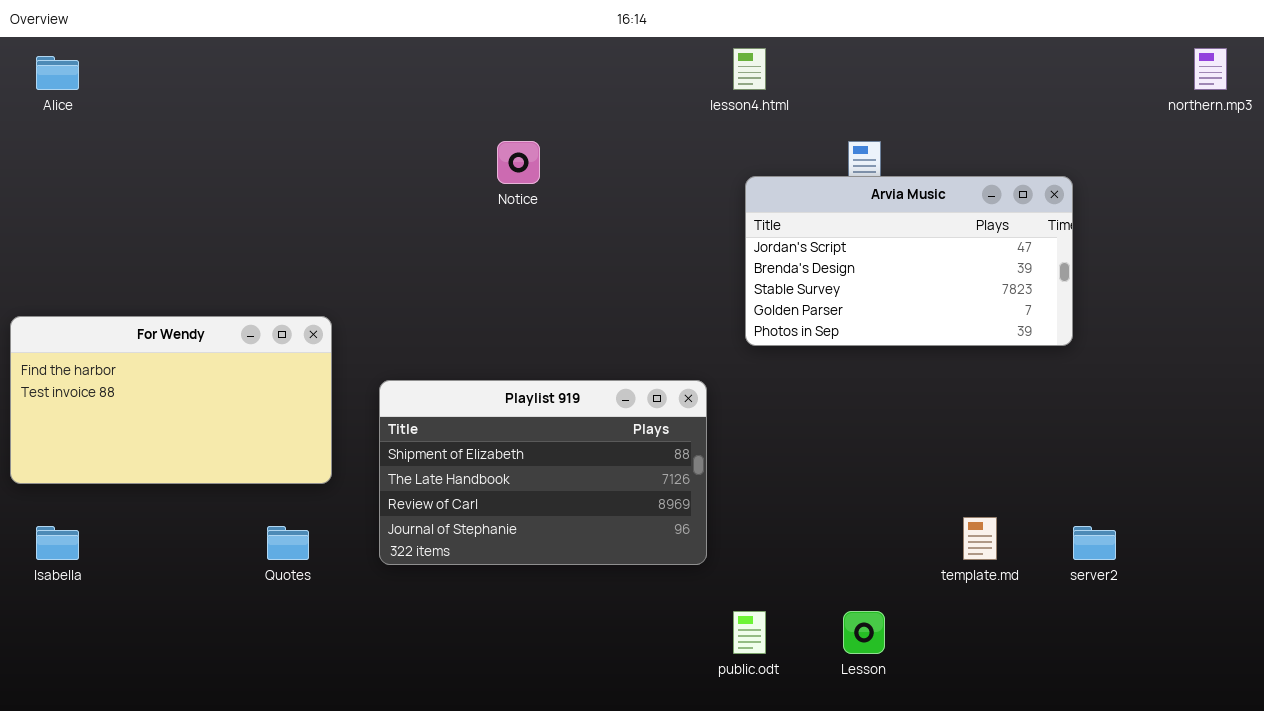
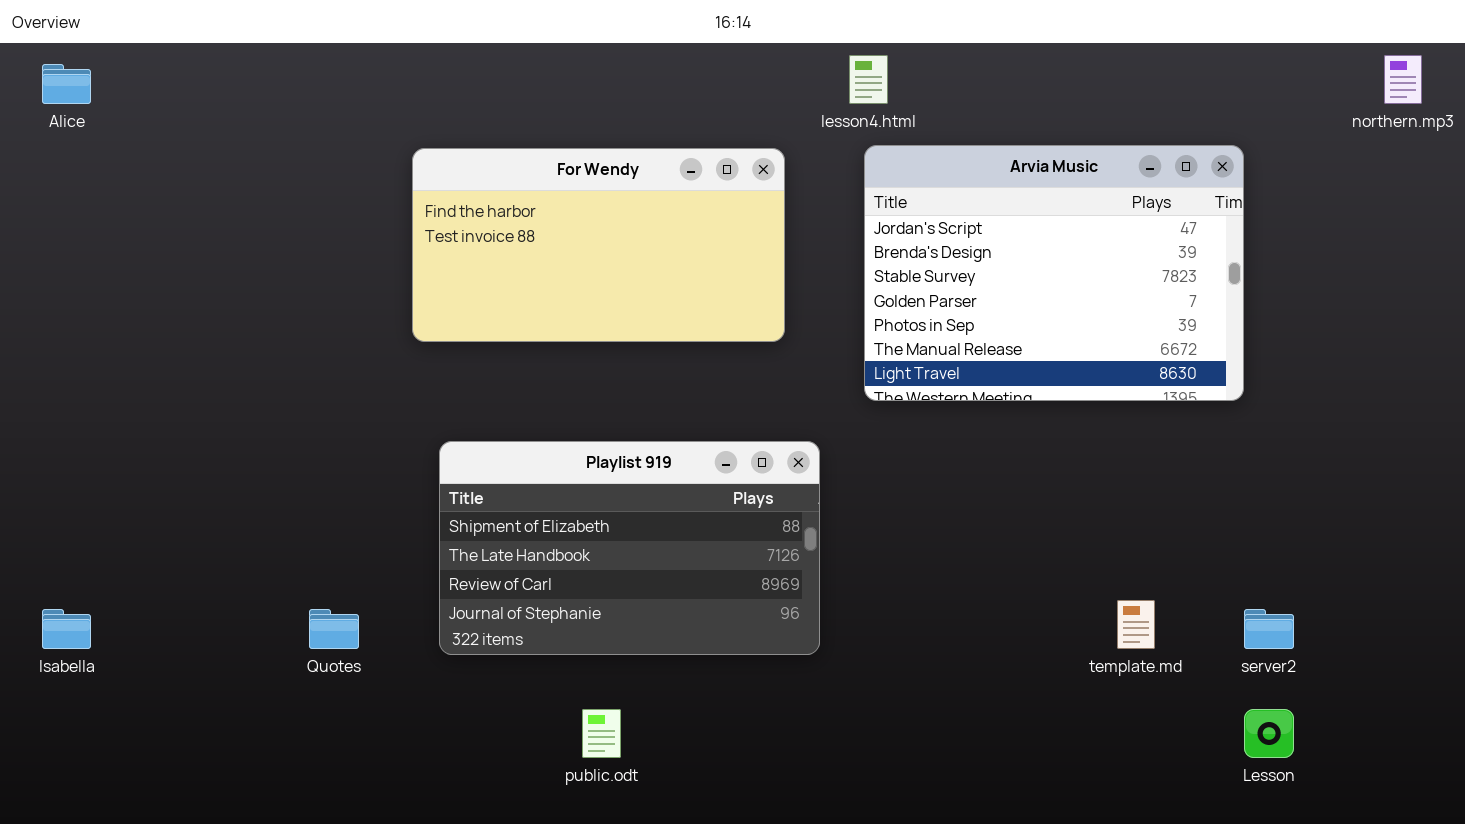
Arvia Music: [745,176,1073,346] -> [864,145,1244,401], resized
For Wendy: [10,316,332,484] -> [412,148,785,342], moved
public.odt: [733,611,766,654] -> [582,709,621,758], moved
Lesson: [843,611,885,654] -> [1244,709,1294,758], moved

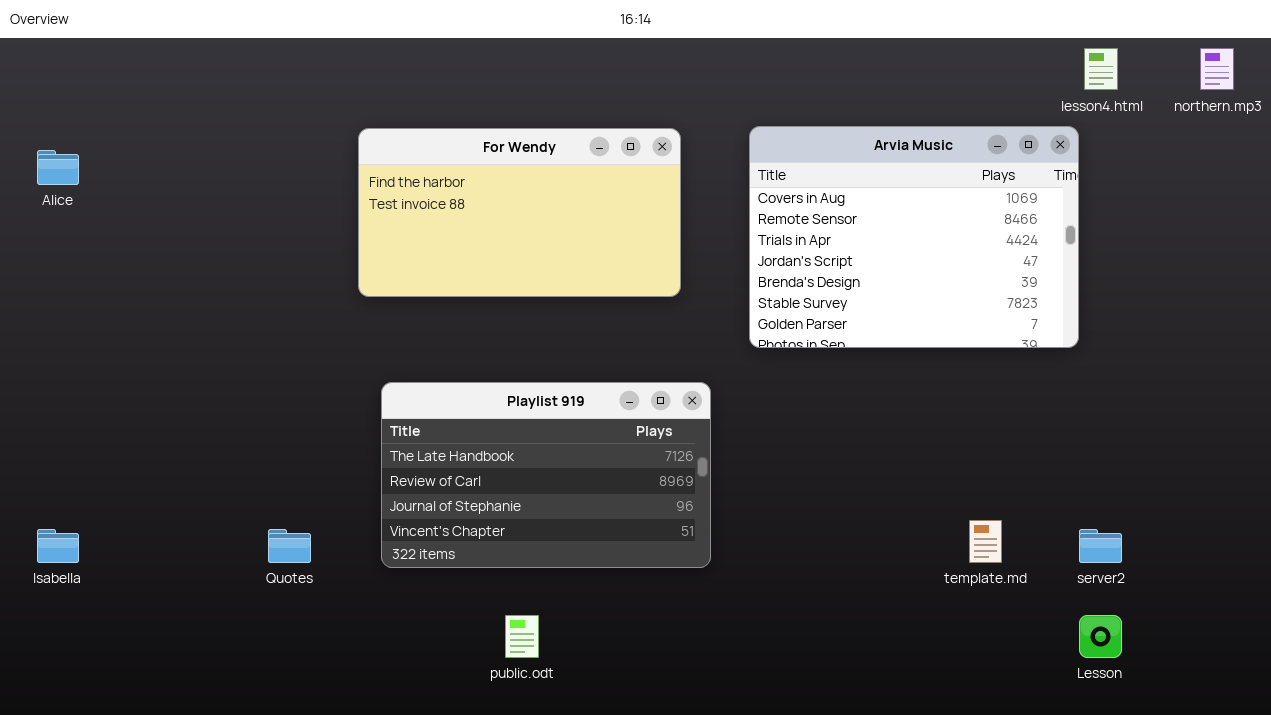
lesson4.html: [849,55,888,104] -> [1084,48,1118,90], moved
Alice: [42,64,91,104] -> [37,150,79,185], moved
Arvia Music: [864,145,1244,401] -> [749,126,1079,348], scrolled up 3 rows
Playlist 919: [439,441,820,655] -> [381,382,711,568], scrolled down 1 row

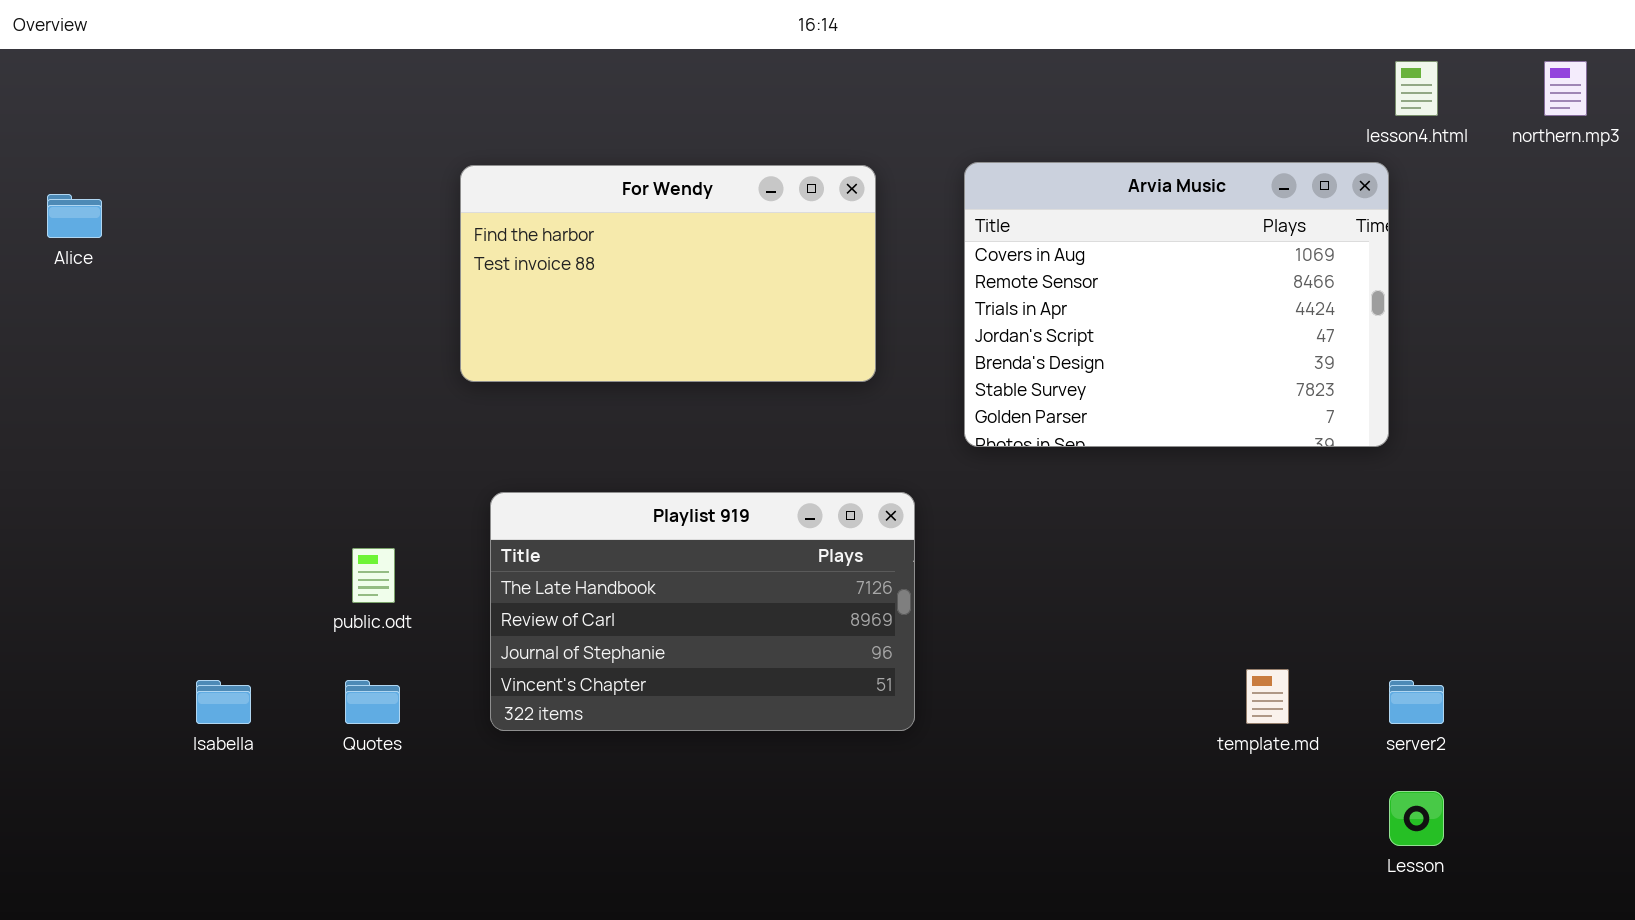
Isabella: [37,529,79,563] -> [196,680,251,724], moved
public.odt: [505,615,539,658] -> [352,548,395,603], moved

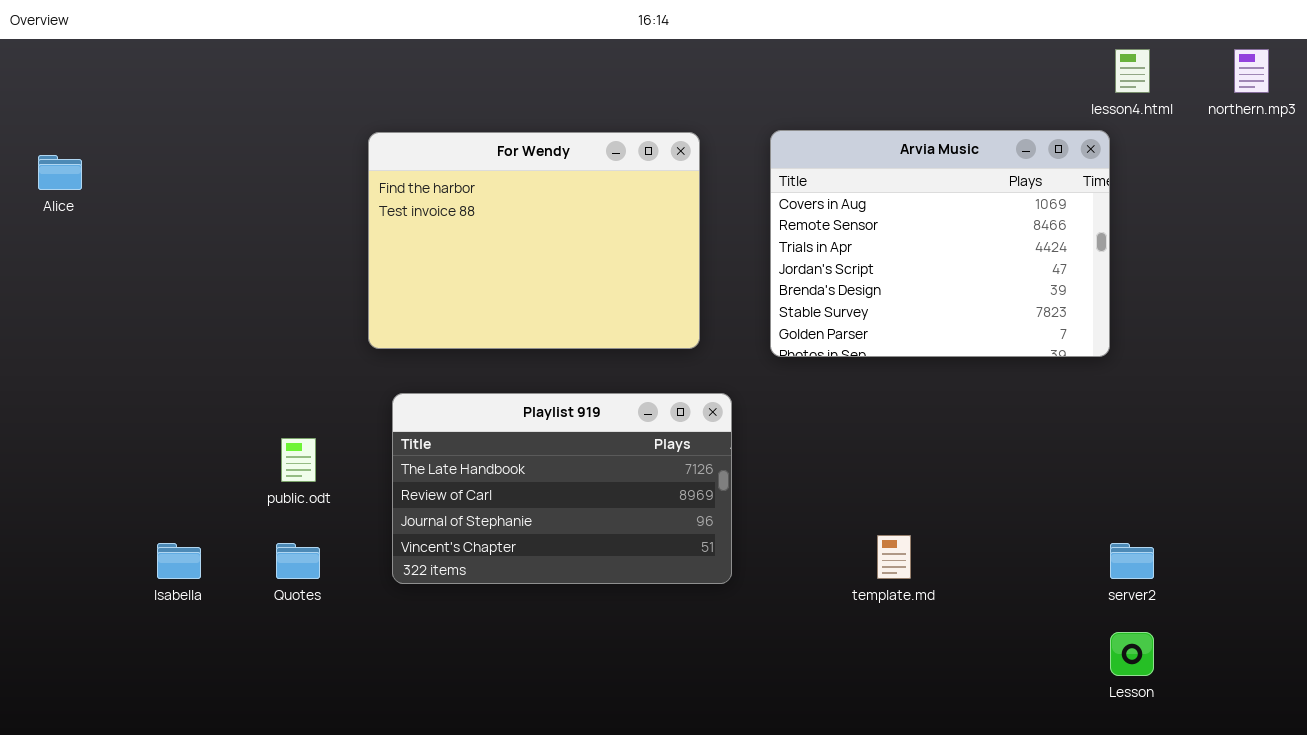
For Wendy: [460,165,876,382] -> [368,132,700,349], resized
template.md: [1246,669,1289,724] -> [877,535,911,579], moved

